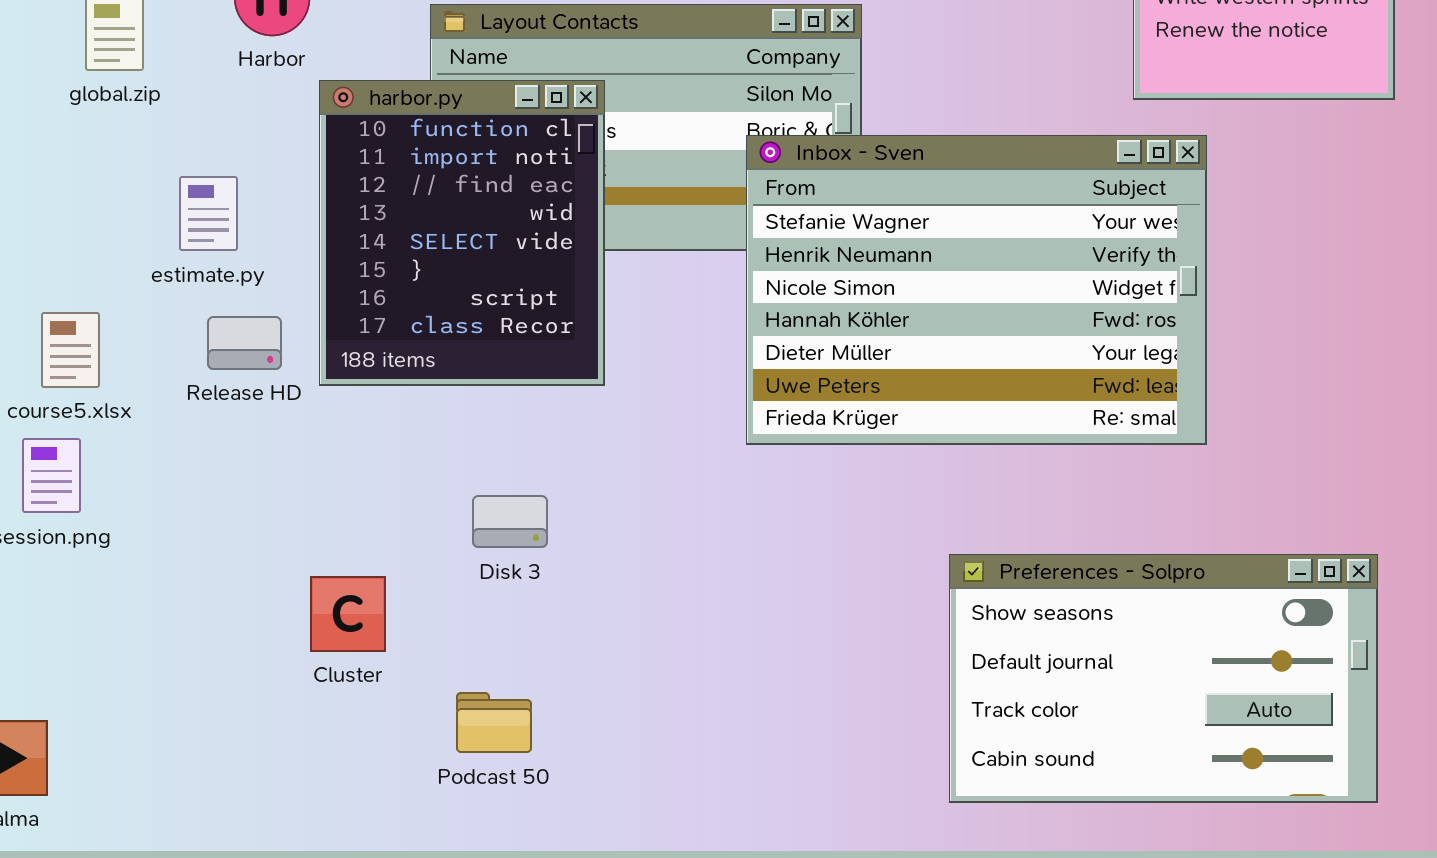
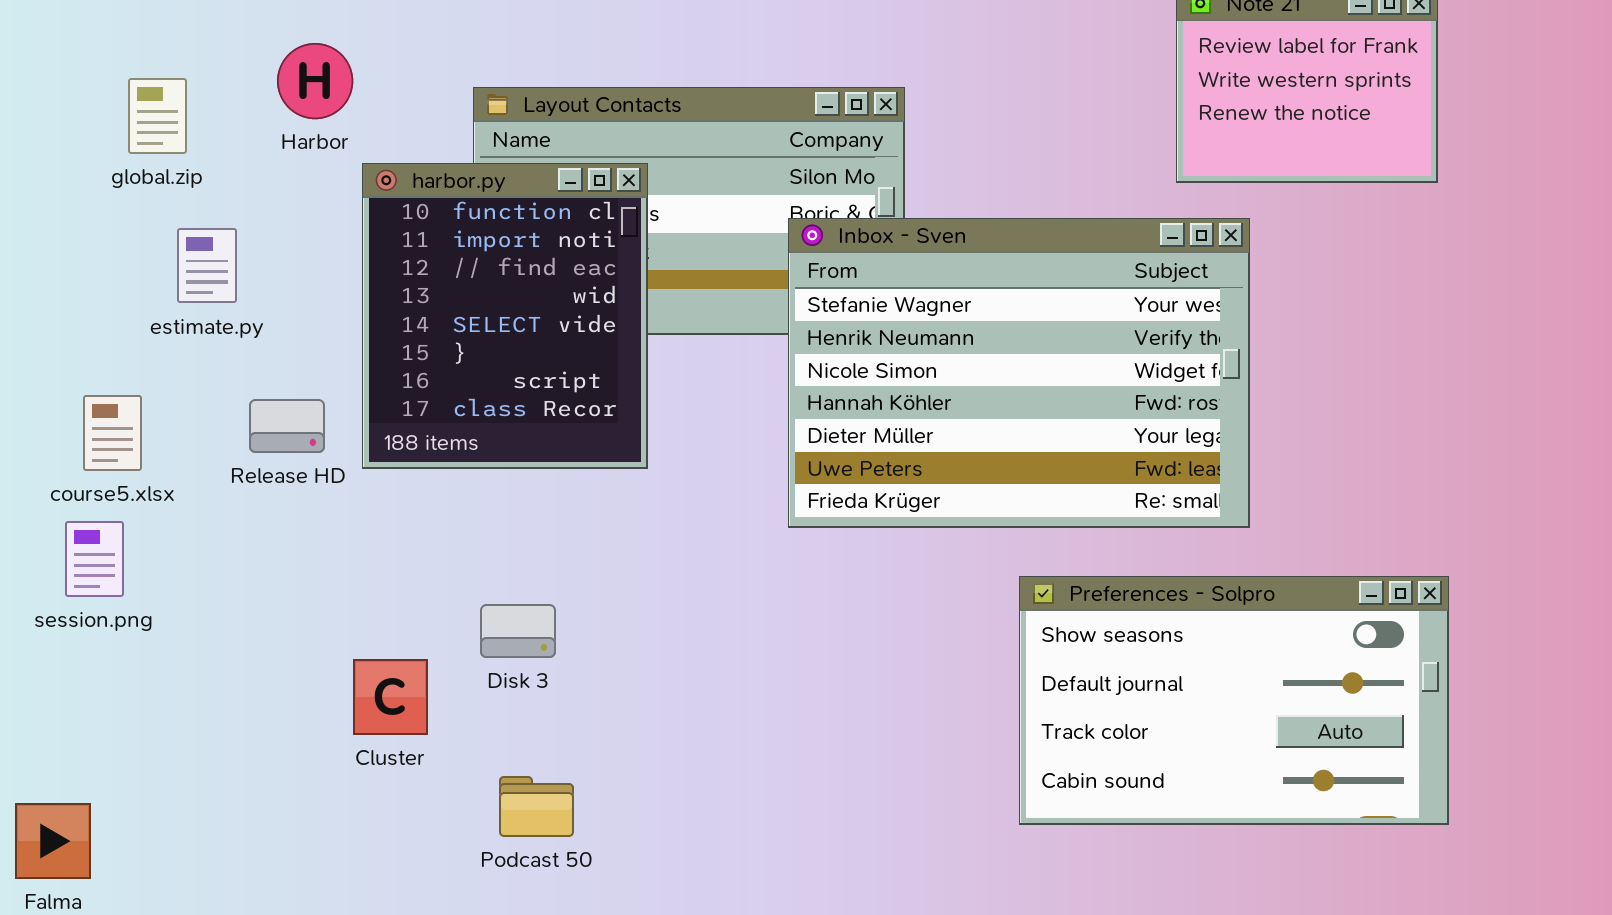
estimate.py: [179,176,238,251] -> [177,228,237,303], moved
Disk 3: [472,495,548,548] -> [480,604,556,658], moved
Preferences - Solpro: [949,554,1378,803] -> [1019,576,1449,825], moved

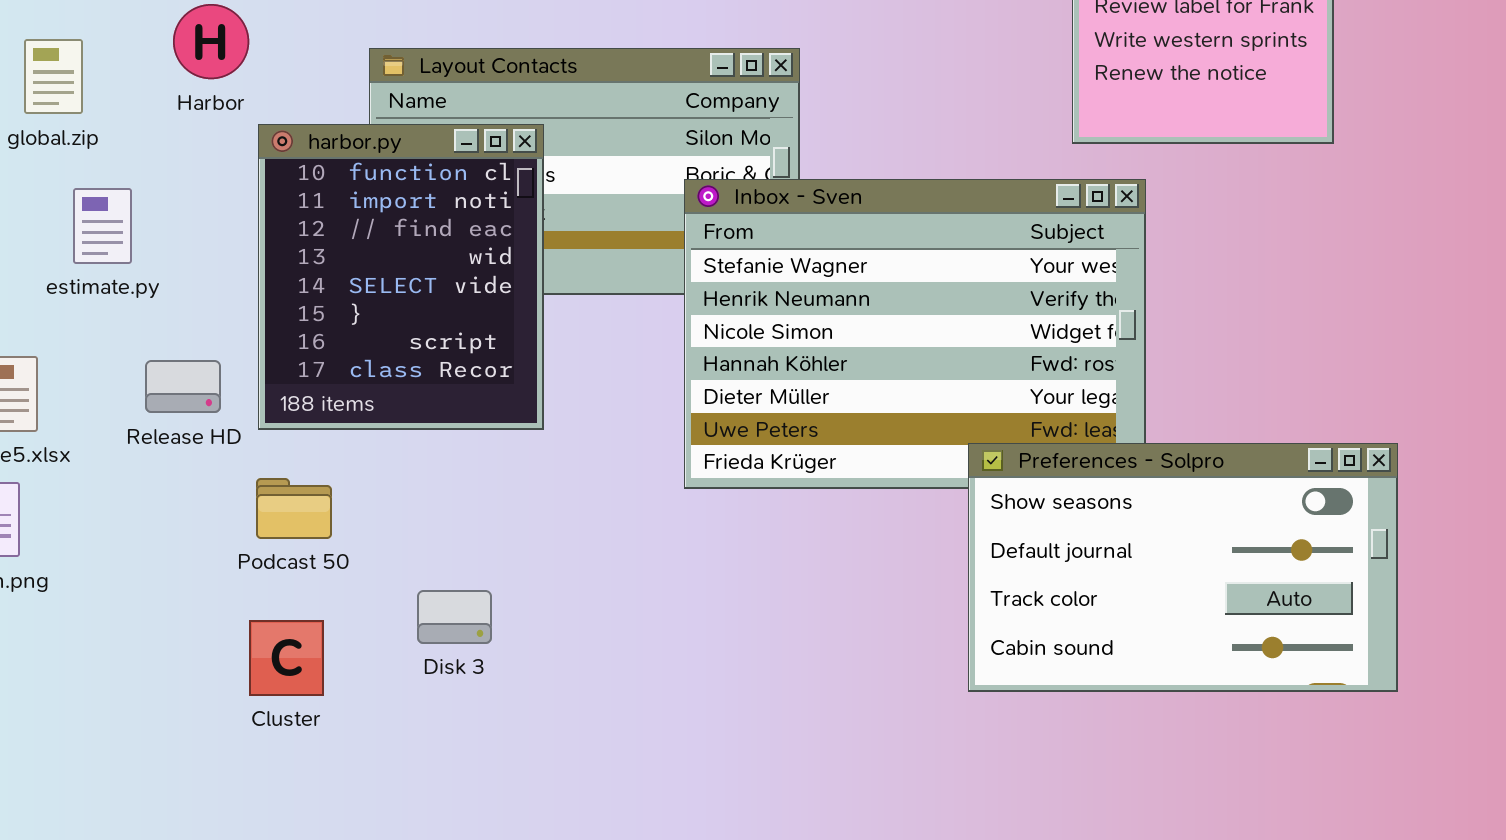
Preferences - Solpro: [1019,576,1449,825] -> [968,443,1398,692], moved
Disk 3: [480,604,556,658] -> [417,590,492,644], moved
Podcast 50: [499,776,574,837] -> [256,478,332,539], moved

